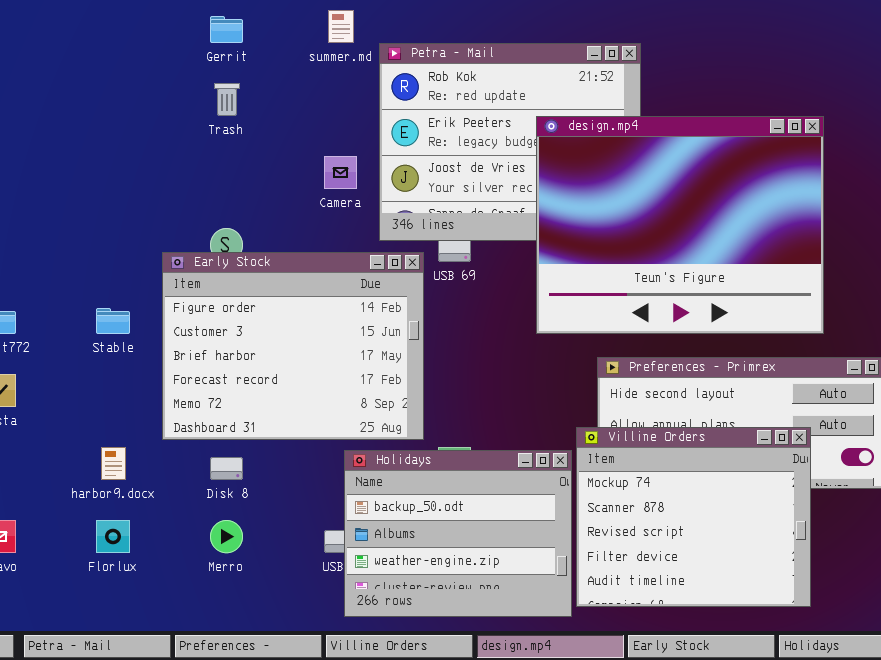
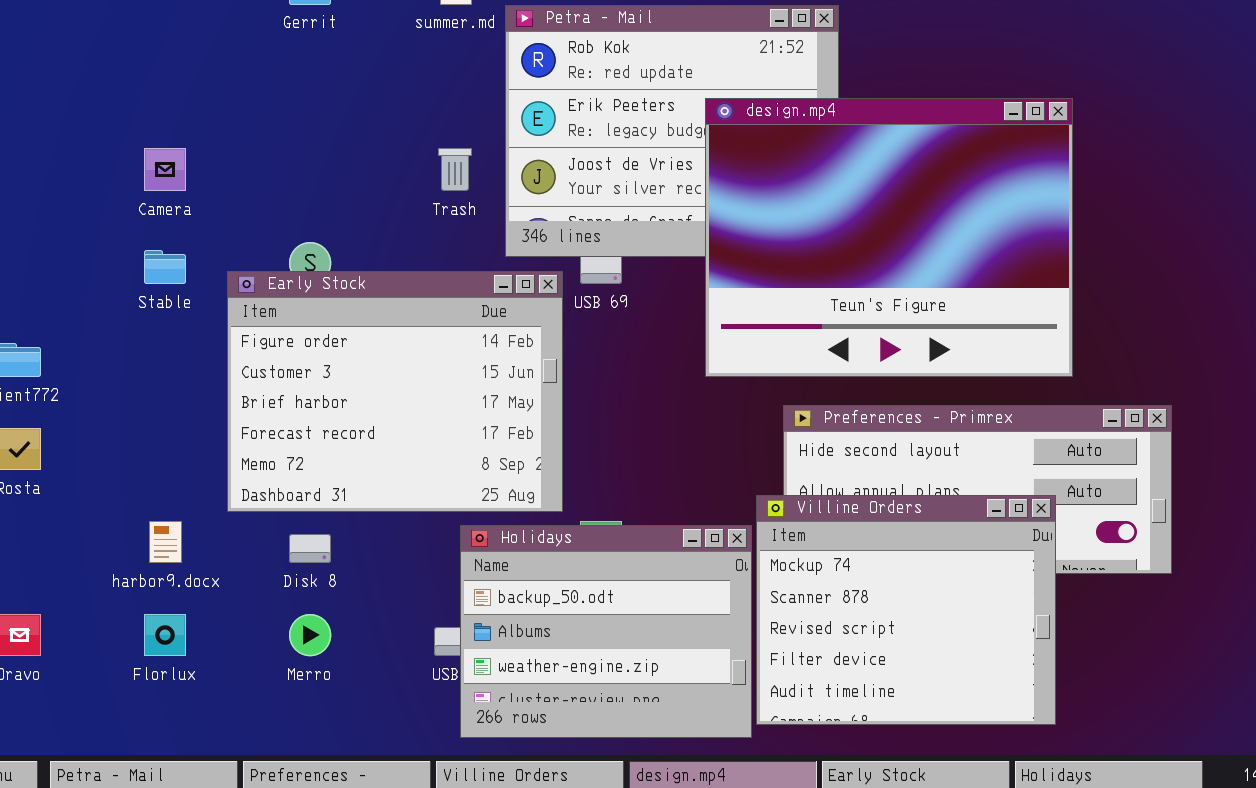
Trash: [214,83,240,116] -> [438,148,472,191], moved
Camera: [324,156,357,189] -> [144,148,186,191], moved
Stable: [96,308,130,334] -> [144,250,186,284], moved

